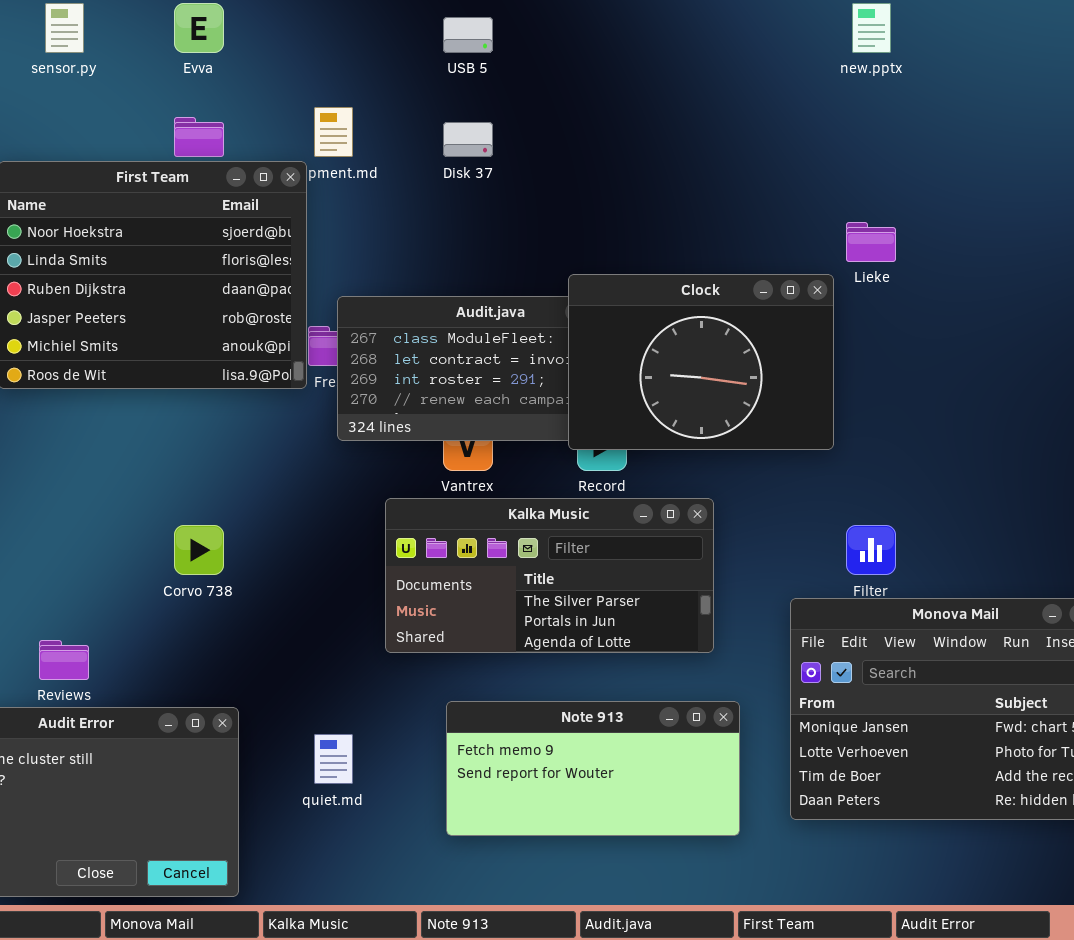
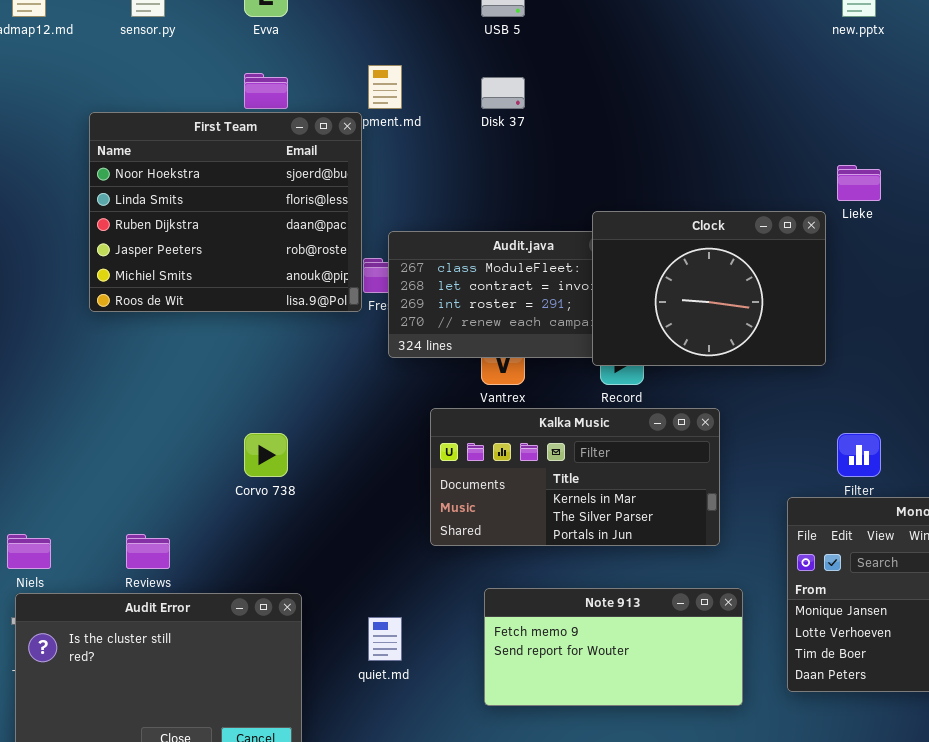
Kalka Music: [385,498,714,653] -> [430,408,720,546], scrolled up 1 row

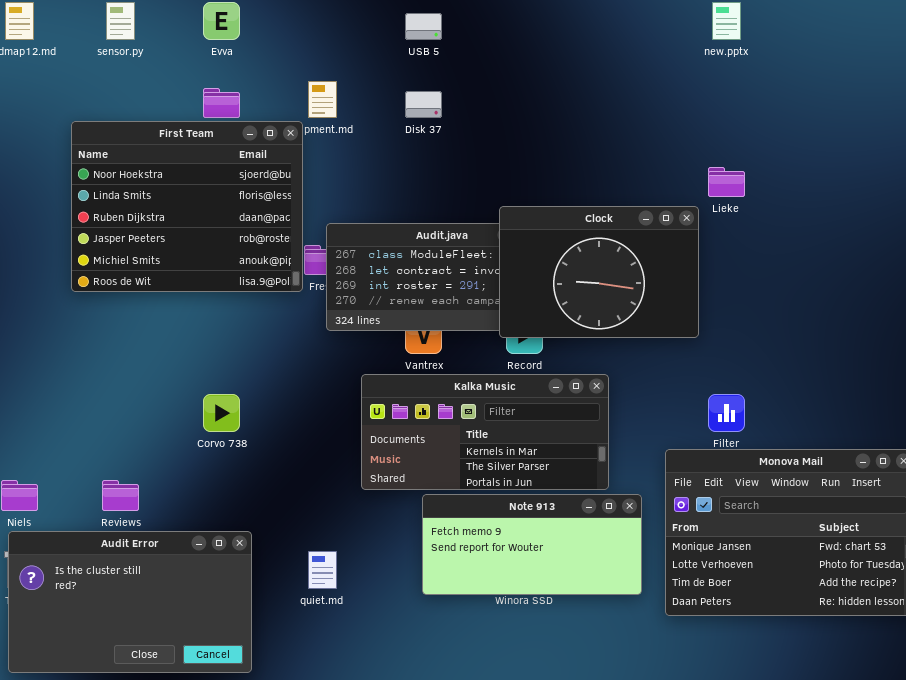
Note 913: [484,588,743,706] -> [422,494,642,595], moved

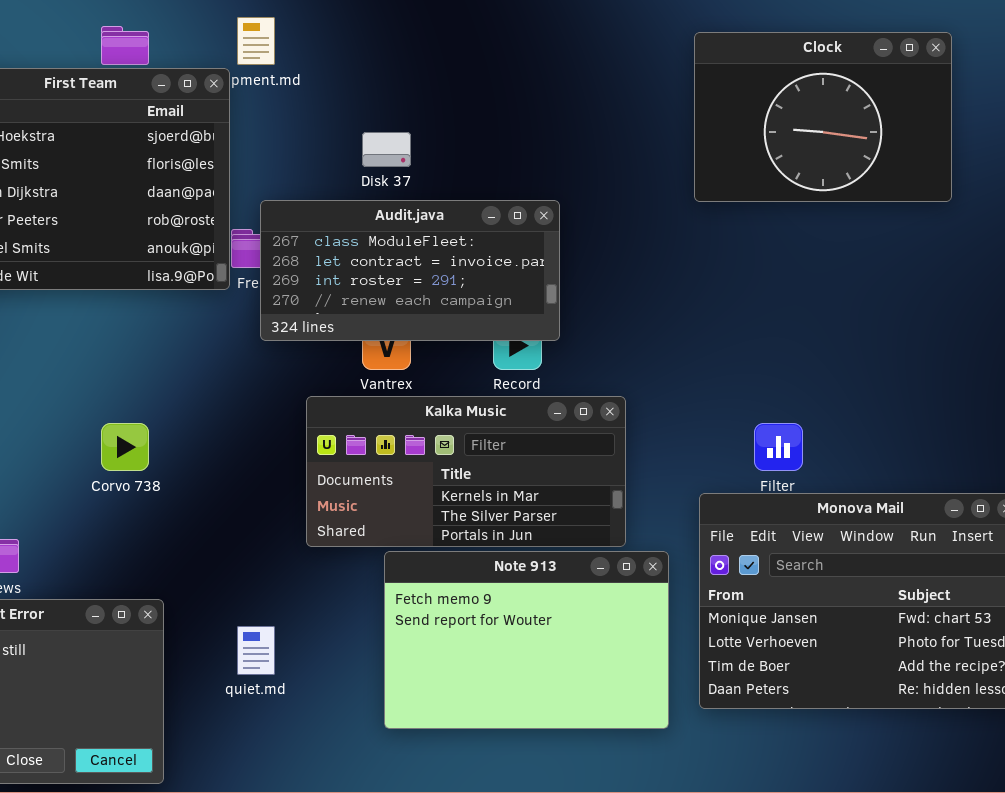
Disk 37: [405,91,442,118] -> [362,132,411,167], moved
Clock: [499,206,699,338] -> [694,32,952,202], moved
Note 913: [422,494,642,595] -> [384,551,669,729], resized

